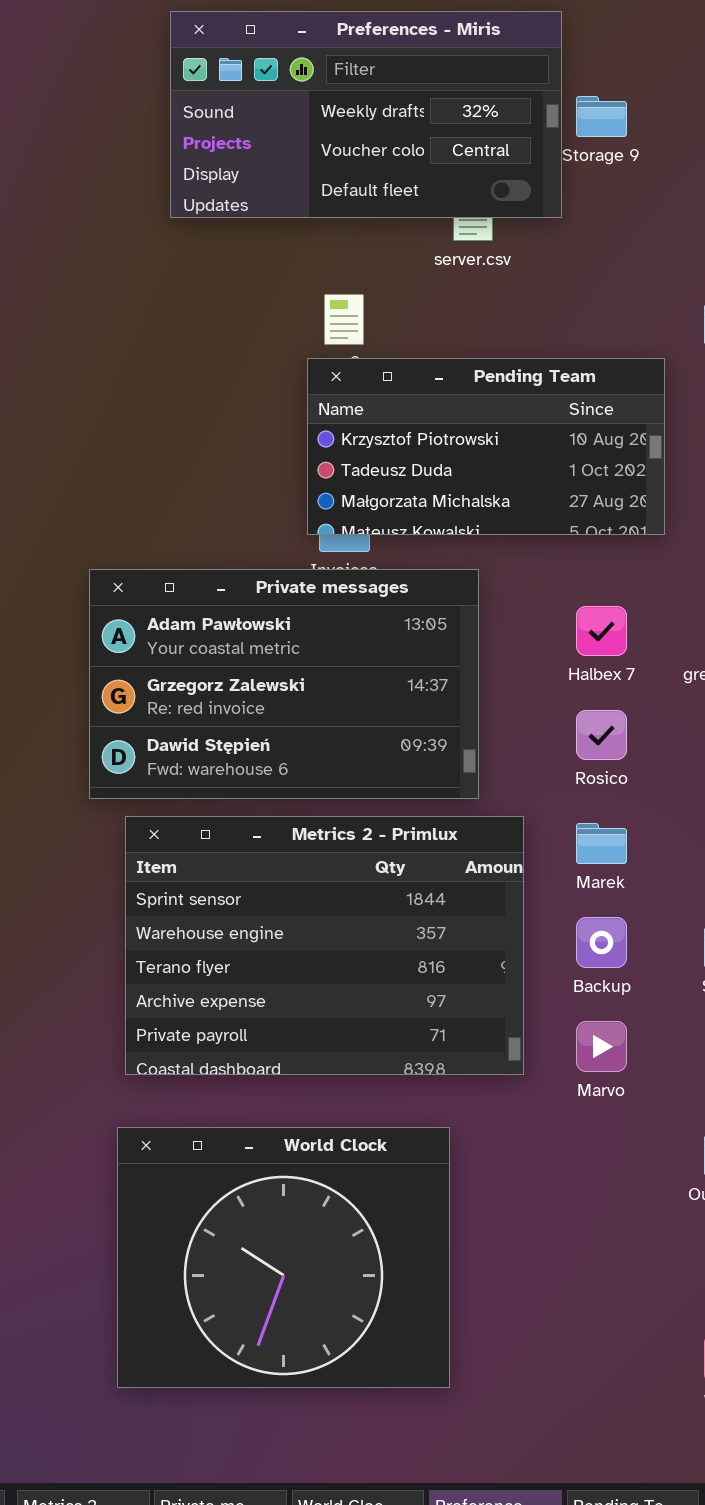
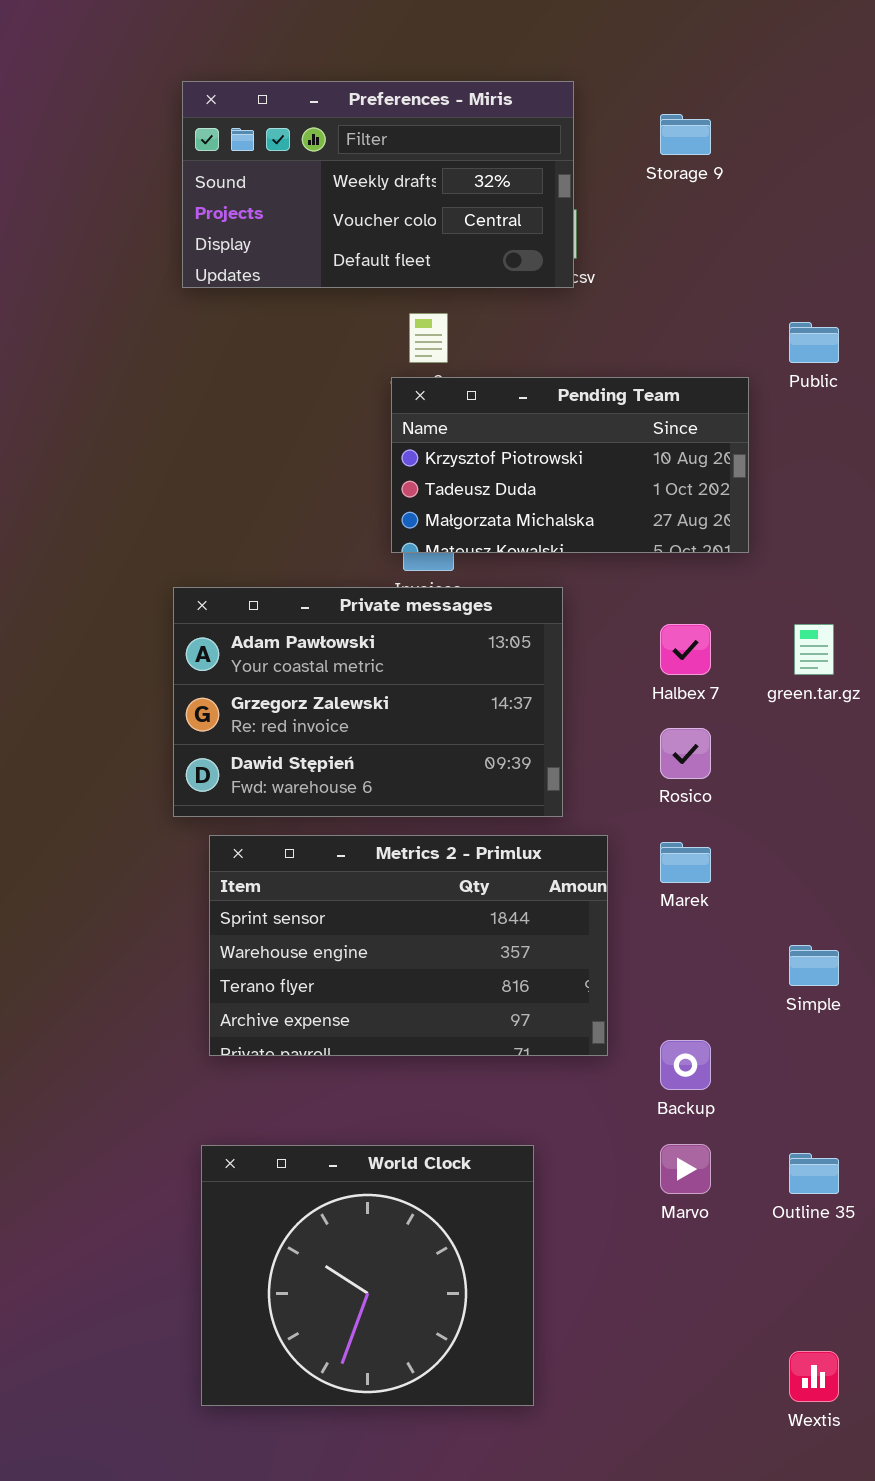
Preferences - Miris: [170,11,562,218] -> [182,81,574,288], moved
Metrics 2 - Primlux: [125,816,524,1075] -> [209,835,608,1056], resized
Backup: [576,917,627,968] -> [660,1040,711,1090], moved
Marvo: [576,1021,627,1072] -> [660,1144,711,1194], moved

